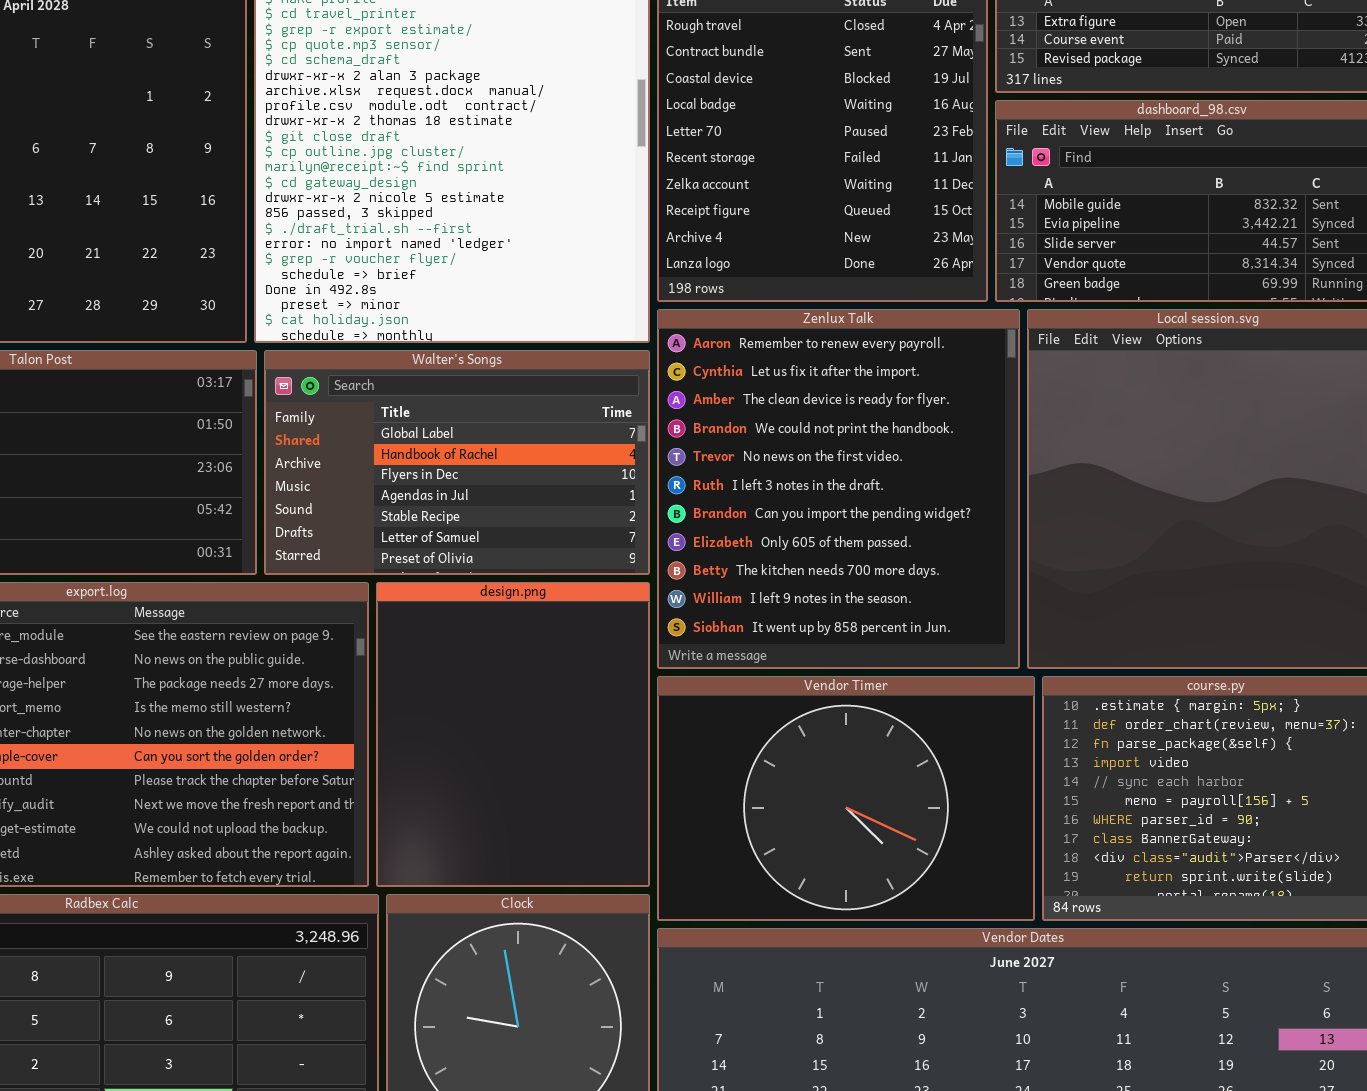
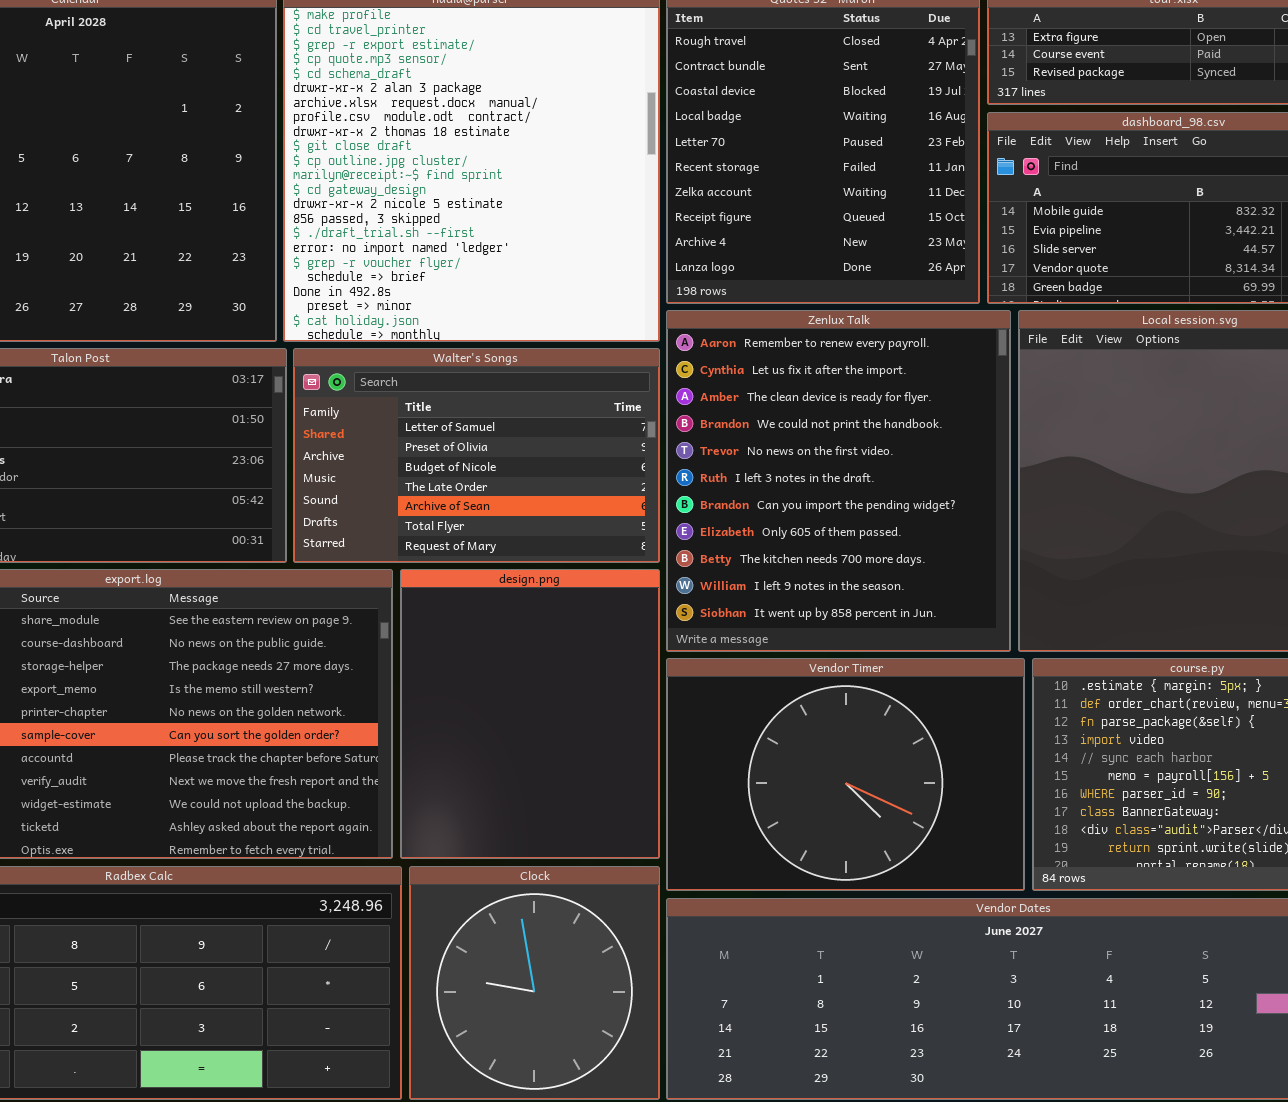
Walter's Songs: [264,350,650,575] -> [293,348,660,563], scrolled down 5 rows

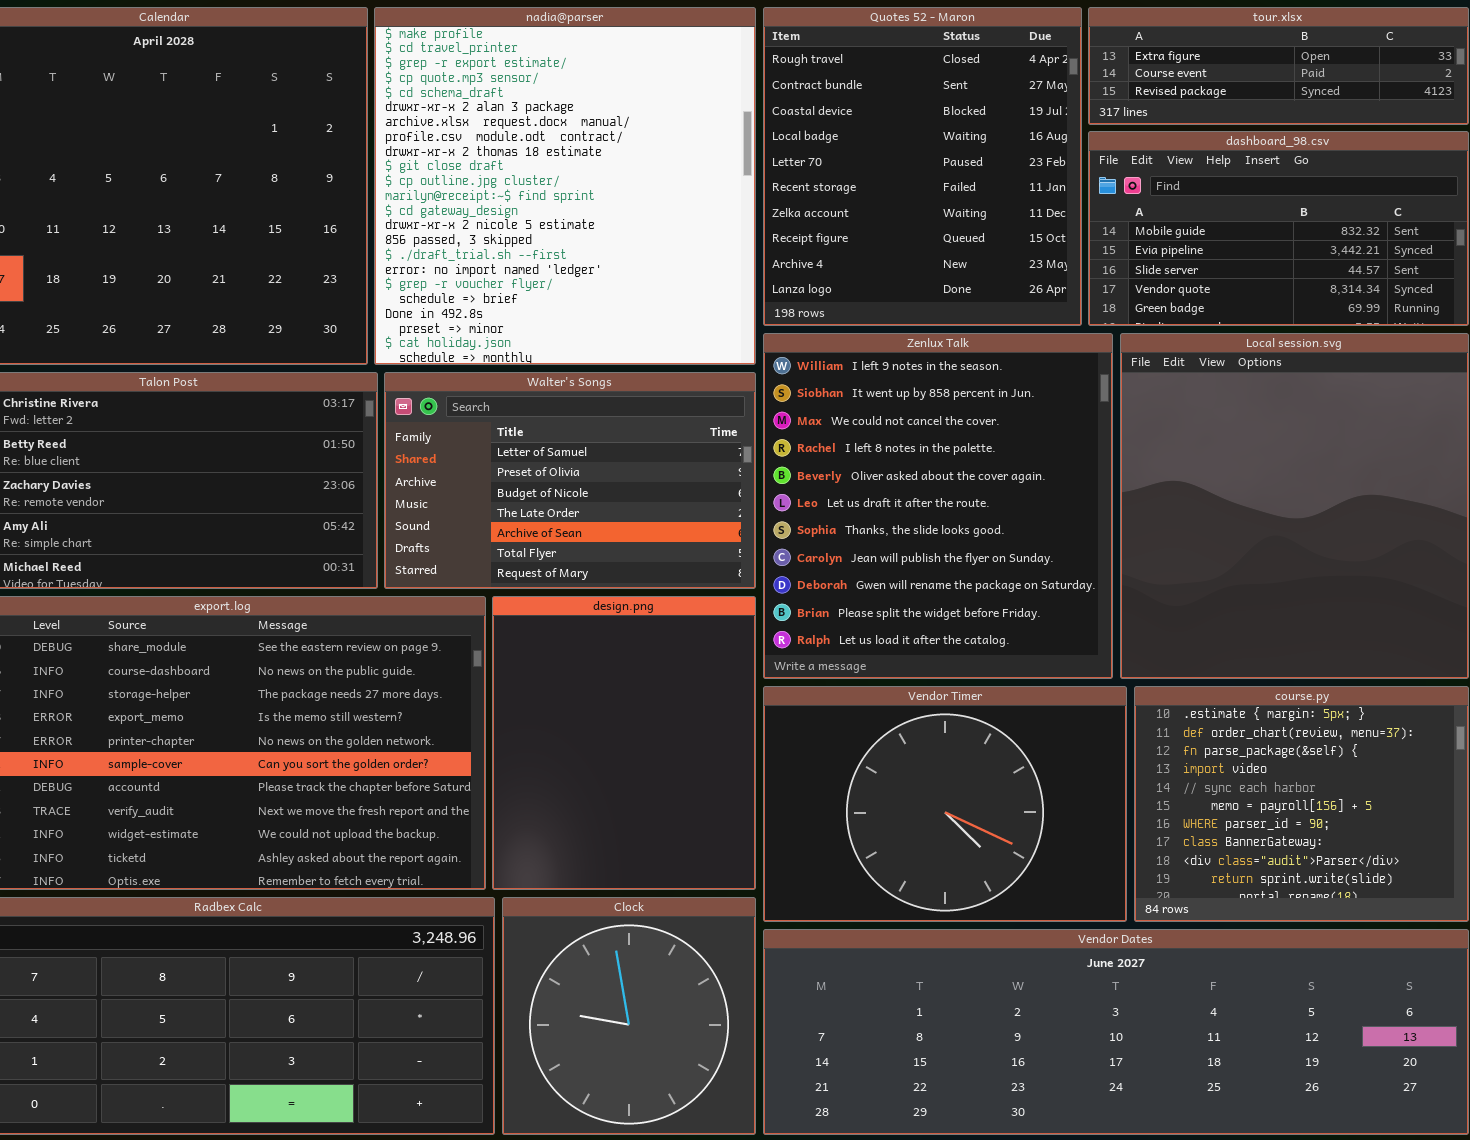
Zenlux Talk: [666,310,1011,652] -> [763,333,1113,679], scrolled down 9 rows

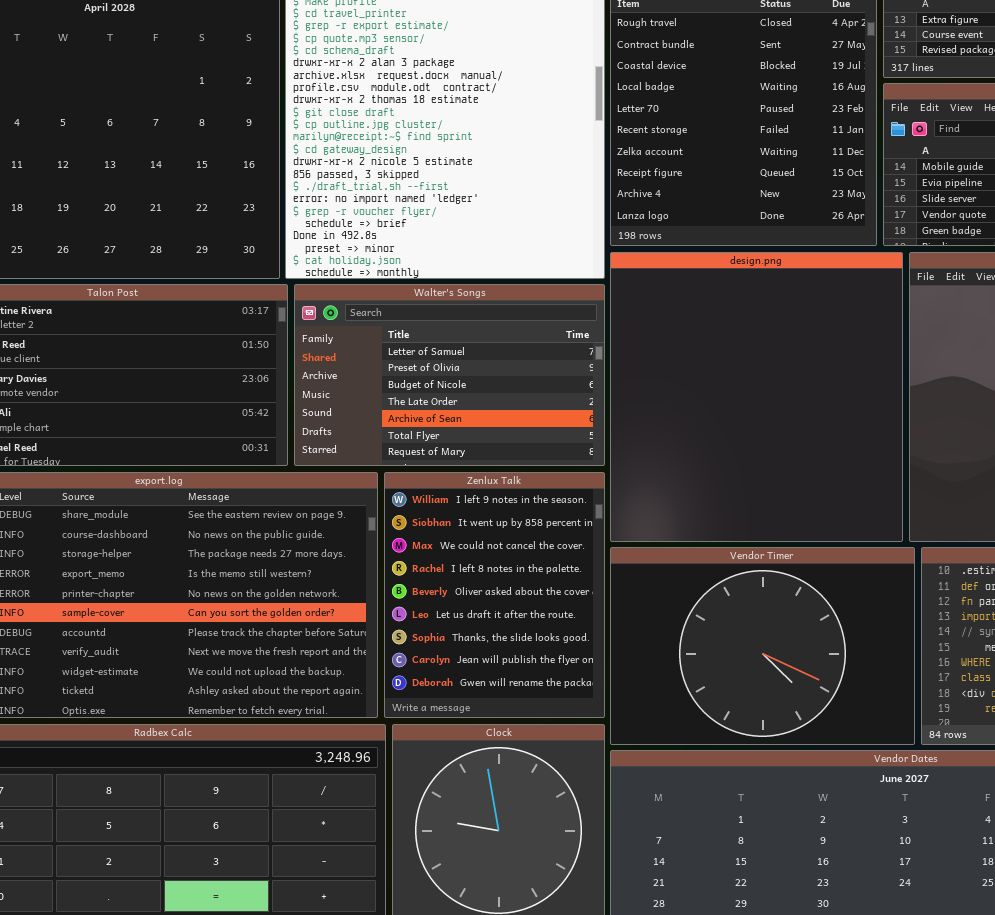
Zenlux Talk: [763,333,1113,679] -> [384,472,605,718], moved, resized
design.png: [492,596,756,890] -> [610,252,903,542], moved, resized

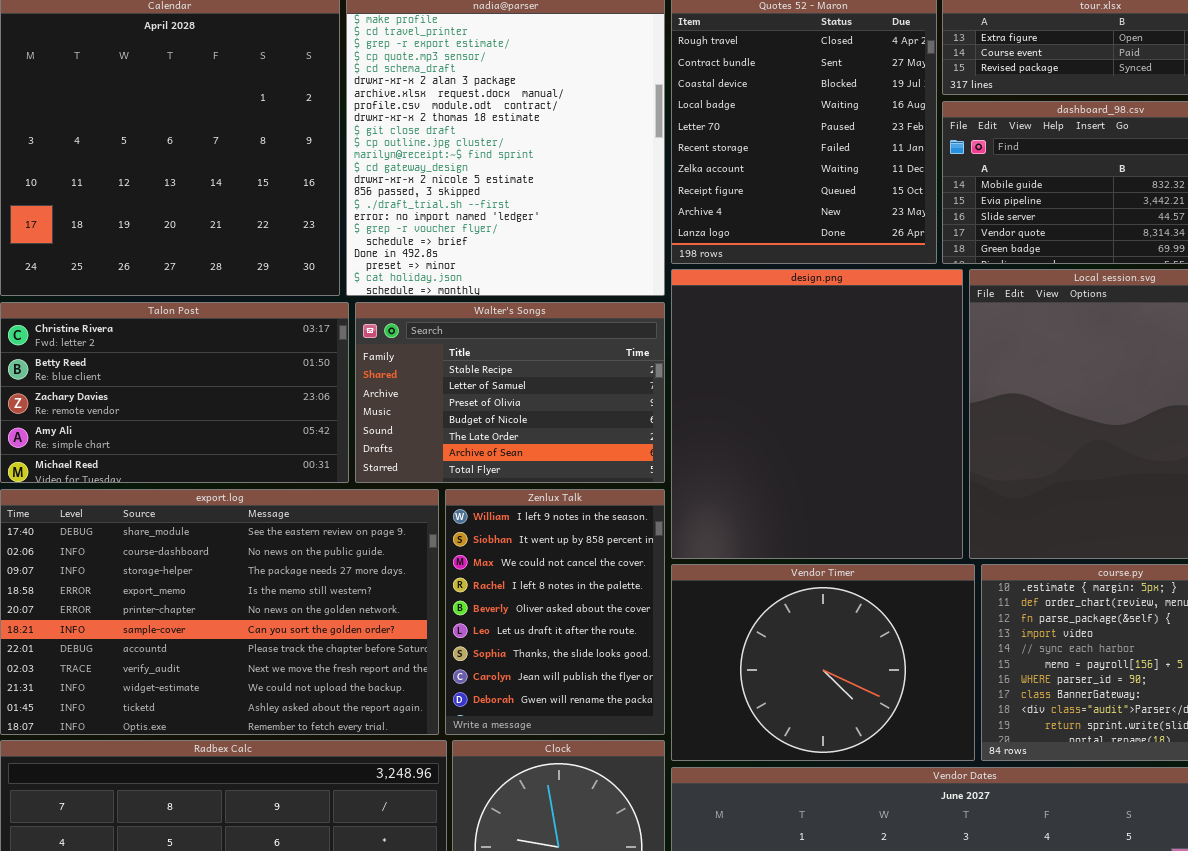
Walter's Songs: [294,284,605,466] -> [355,302,665,483], scrolled up 1 row

